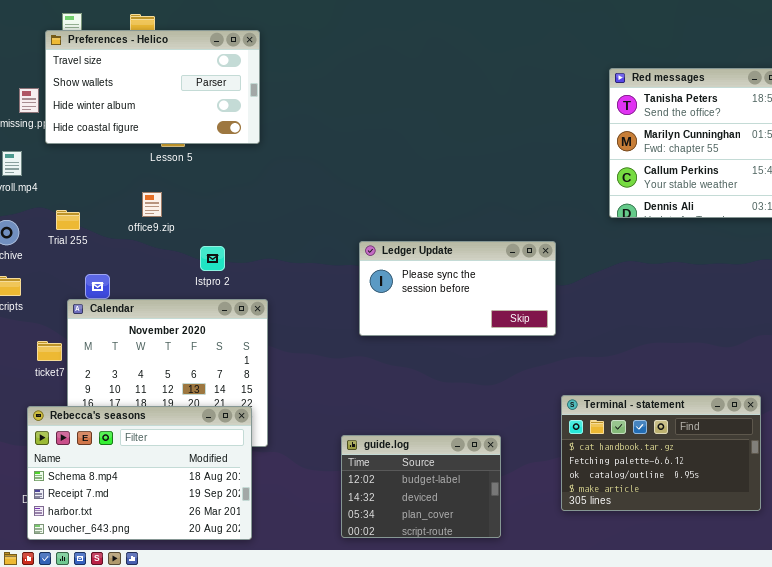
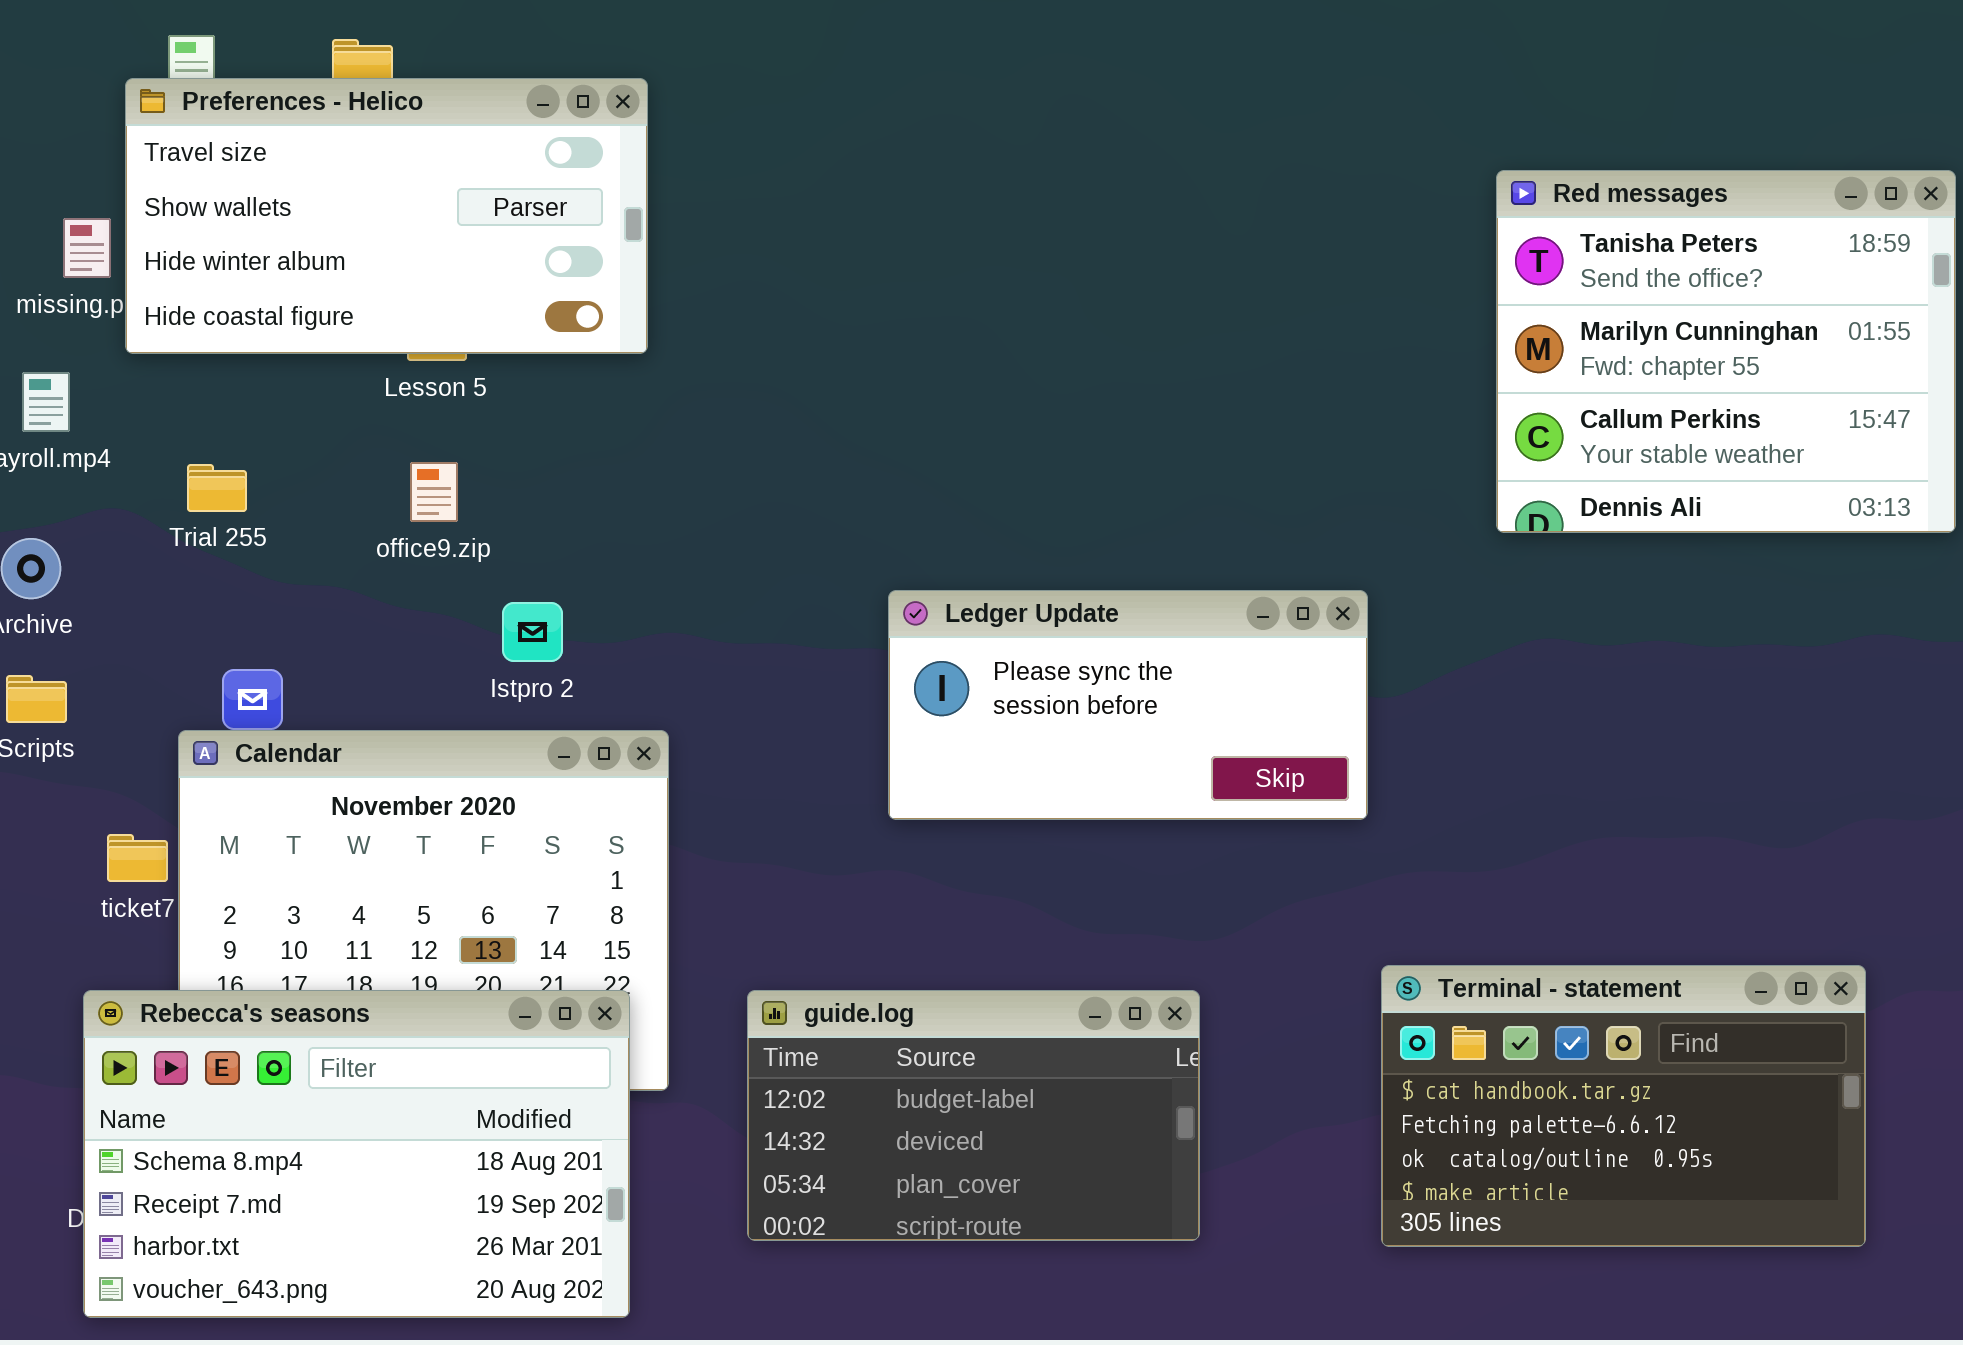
office9.zip: [142,192,162,217] -> [410,462,458,522], moved
Trial 255: [56,210,80,230] -> [187,464,247,512], moved
guide.log: [341,435,501,538] -> [747,990,1200,1241], moved, resized

